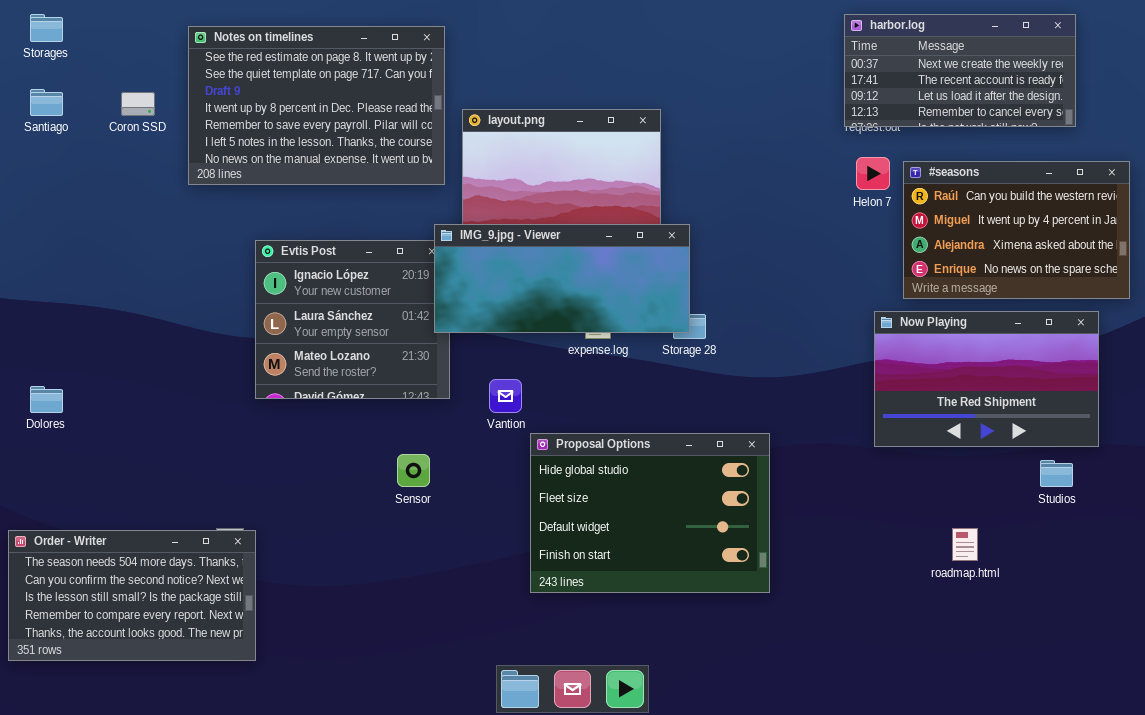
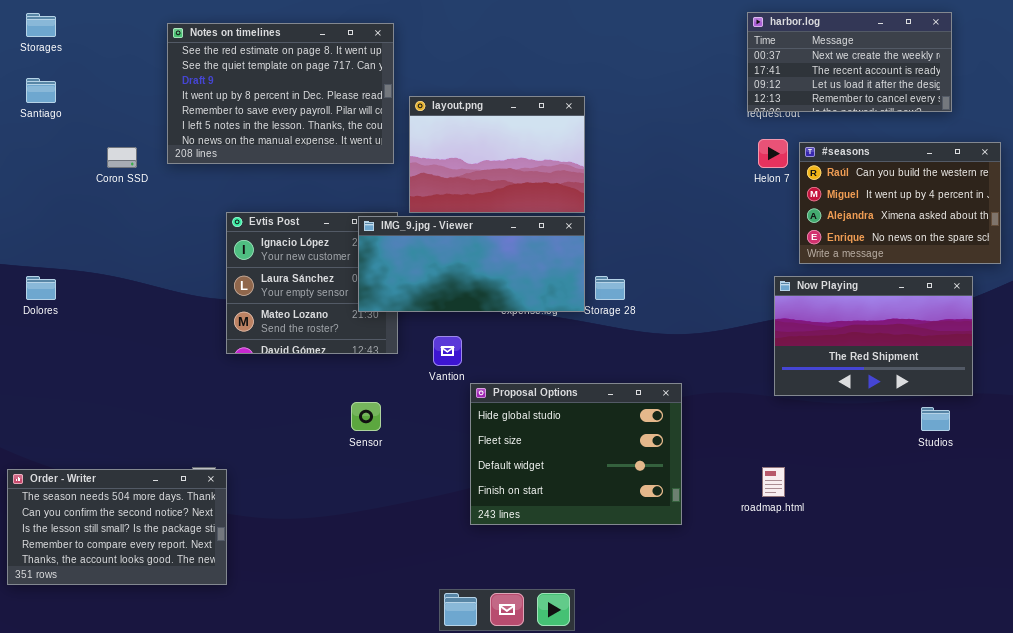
Coron SSD: [121,92,155,116] -> [107,147,137,168], moved
IMG_9.jpg - Viewer: [434,224,690,333] -> [358,216,585,312], moved
Dolores: [30,386,63,413] -> [26,276,56,300], moved
roadmap.html: [952,528,978,561] -> [762,467,785,497], moved

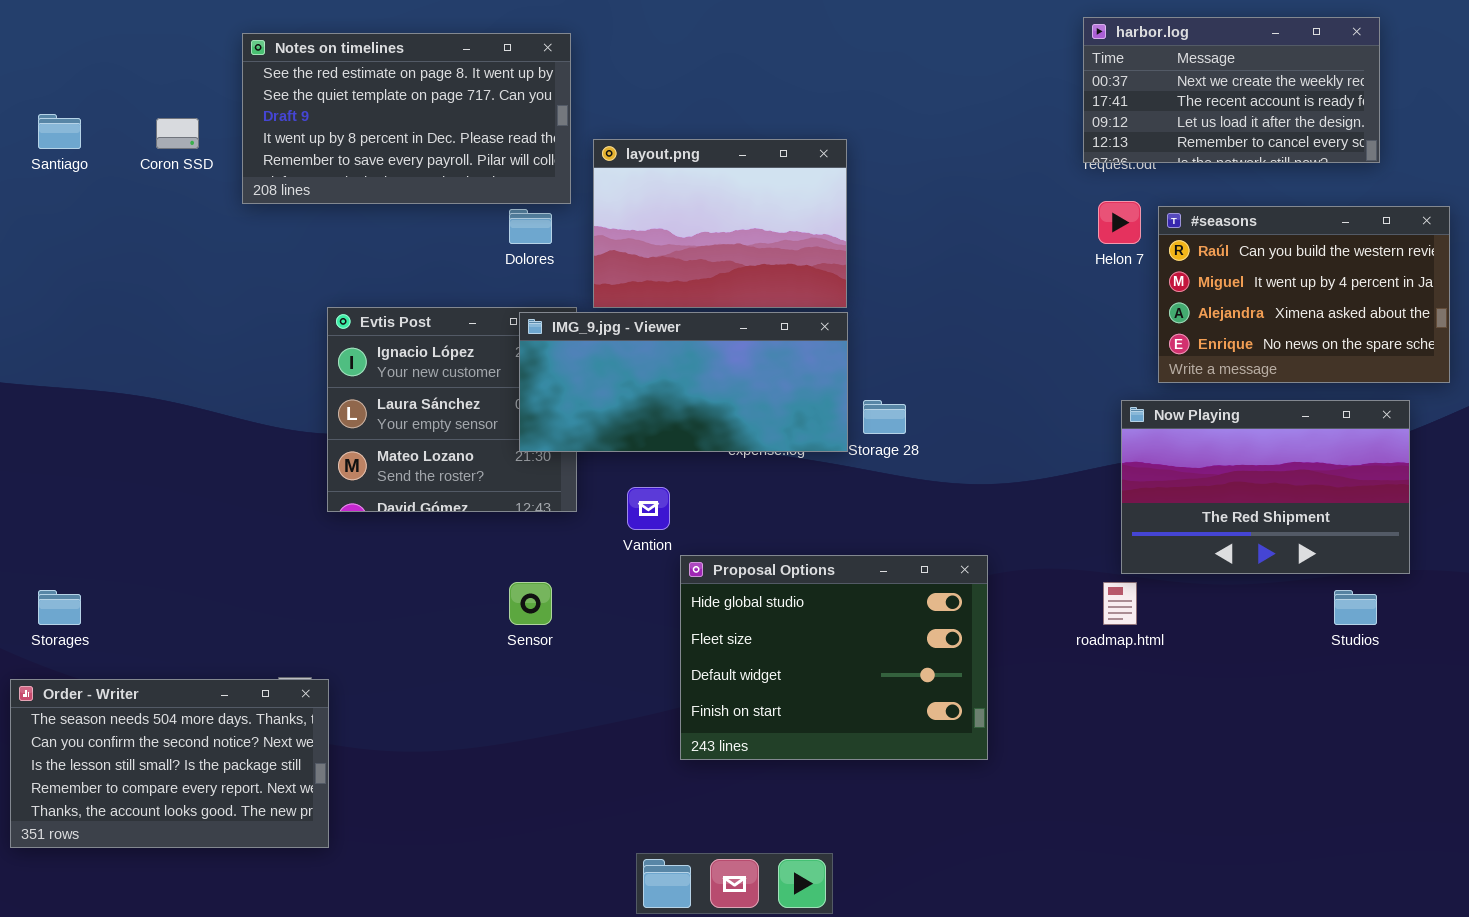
Storages: [26,13,56,37] -> [38,590,81,625], moved
Notes on timelines: [167,23,394,164] -> [242,33,571,204], resized
Coron SSD: [107,147,137,168] -> [156,118,199,149], moved
Dolores: [26,276,56,300] -> [509,209,552,244], moved
roadmap.html: [762,467,785,497] -> [1103,582,1137,625], moved

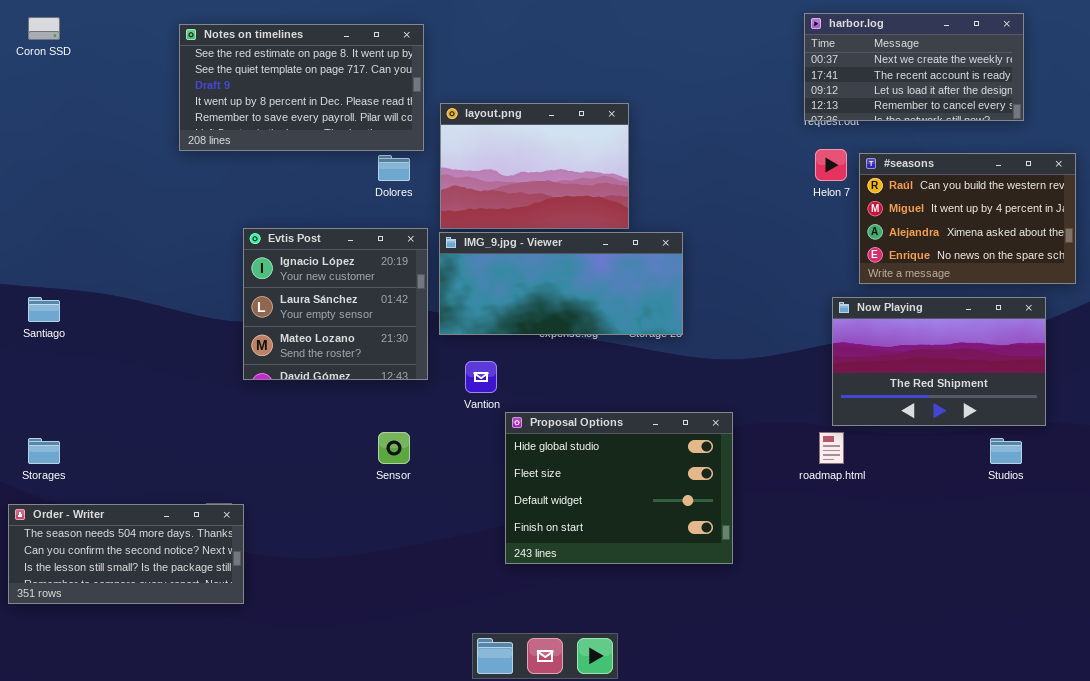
Santiago: [38,114,81,149] -> [28,297,60,322], moved
Coron SSD: [156,118,199,149] -> [28,17,60,40], moved
IMG_9.jpg - Viewer: [519,312,848,452] -> [439,232,683,335], moved
Order - Writer: [10,679,329,848] -> [8,504,244,604], resized

